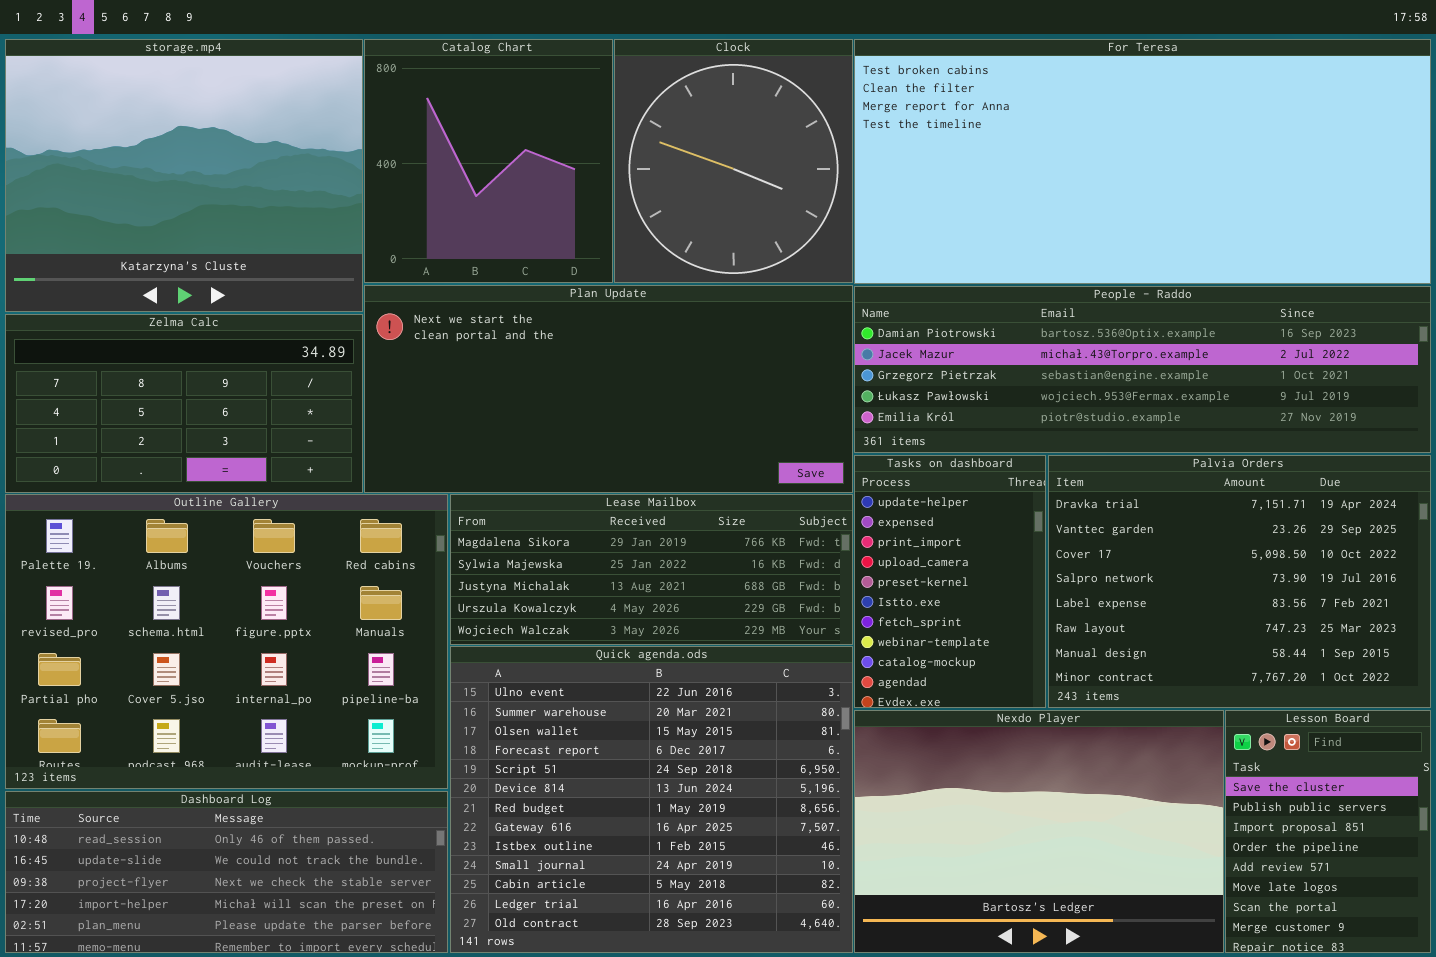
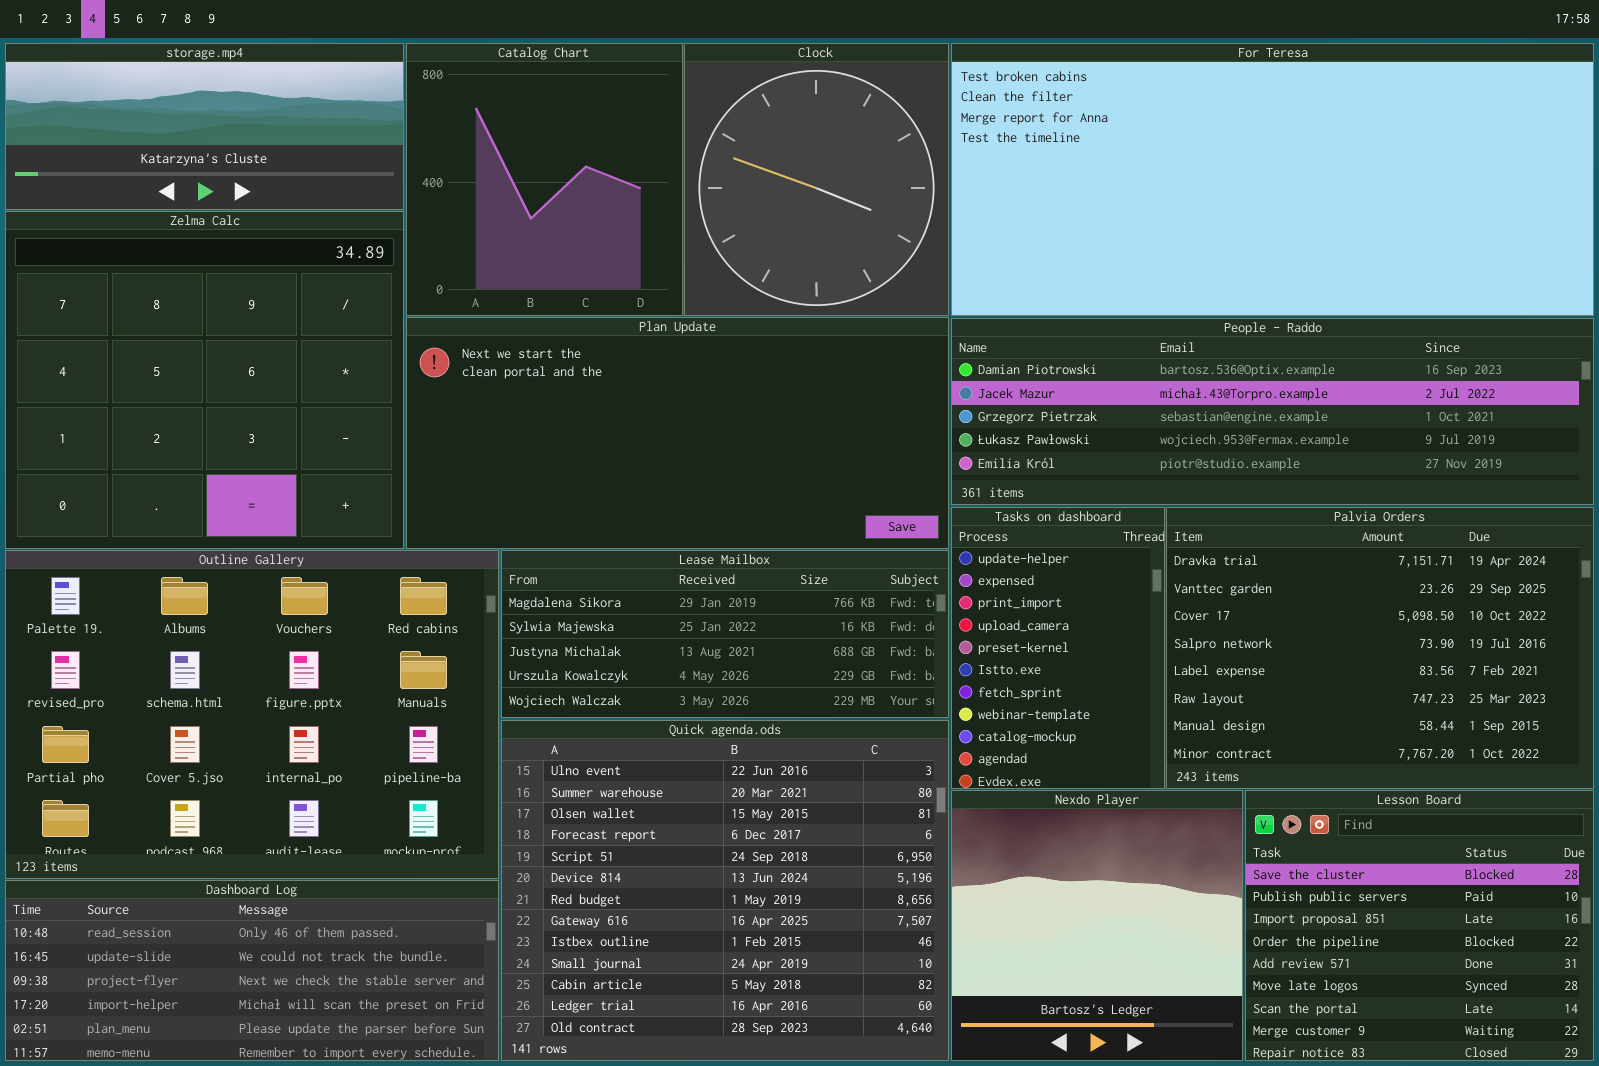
storage.mp4: [5,39,363,312] -> [5,43,404,210], resized
Zelma Calc: [5,314,363,493] -> [5,211,404,549], resized
Nexdo Player: [854,710,1224,953] -> [951,790,1243,1061], resized
Lesson Board: [1225,710,1431,953] -> [1245,790,1594,1061], resized

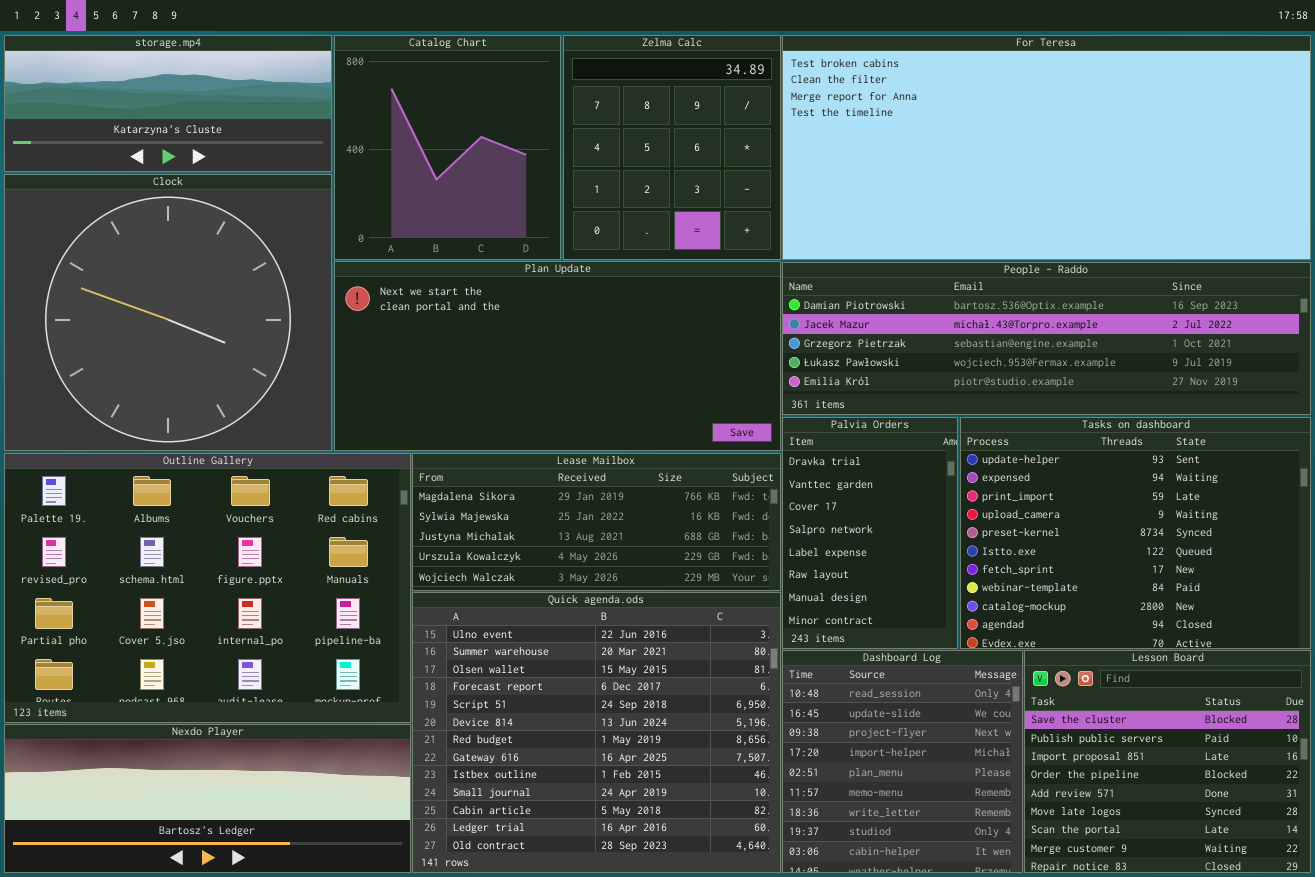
Clock: [684,43,949,316] -> [4,174,332,451], moved, resized
Zelma Calc: [5,211,404,549] -> [563,35,781,260], moved, resized
Tasks on dashboard: [951,507,1165,789] -> [960,417,1311,649], moved, resized
Palvia Orders: [1166,507,1594,789] -> [782,417,958,649], moved, resized
Nexdo Player: [951,790,1243,1061] -> [4,724,411,873], moved, resized
Dashboard Log: [5,880,499,1061] -> [782,650,1023,873], moved, resized

